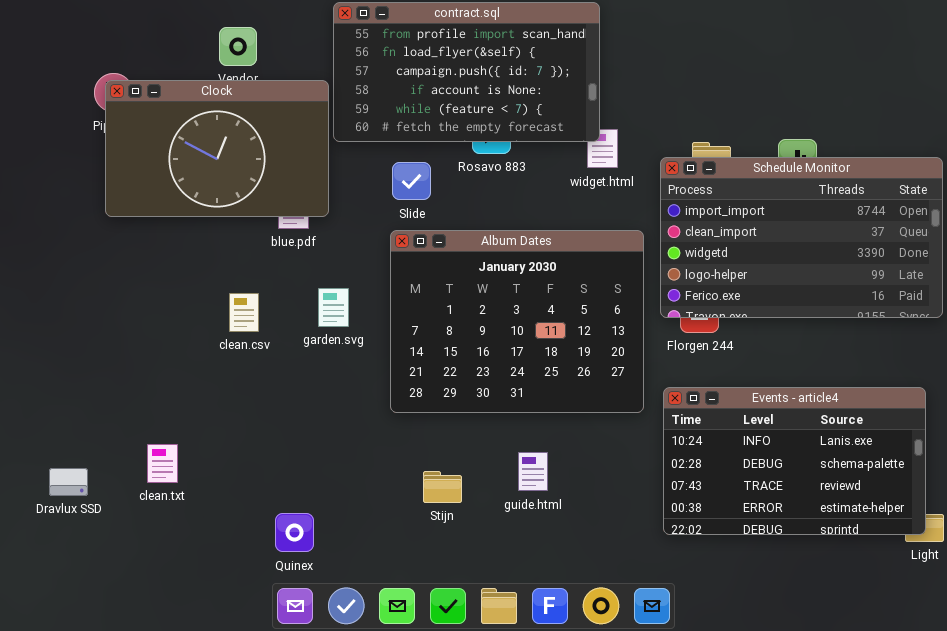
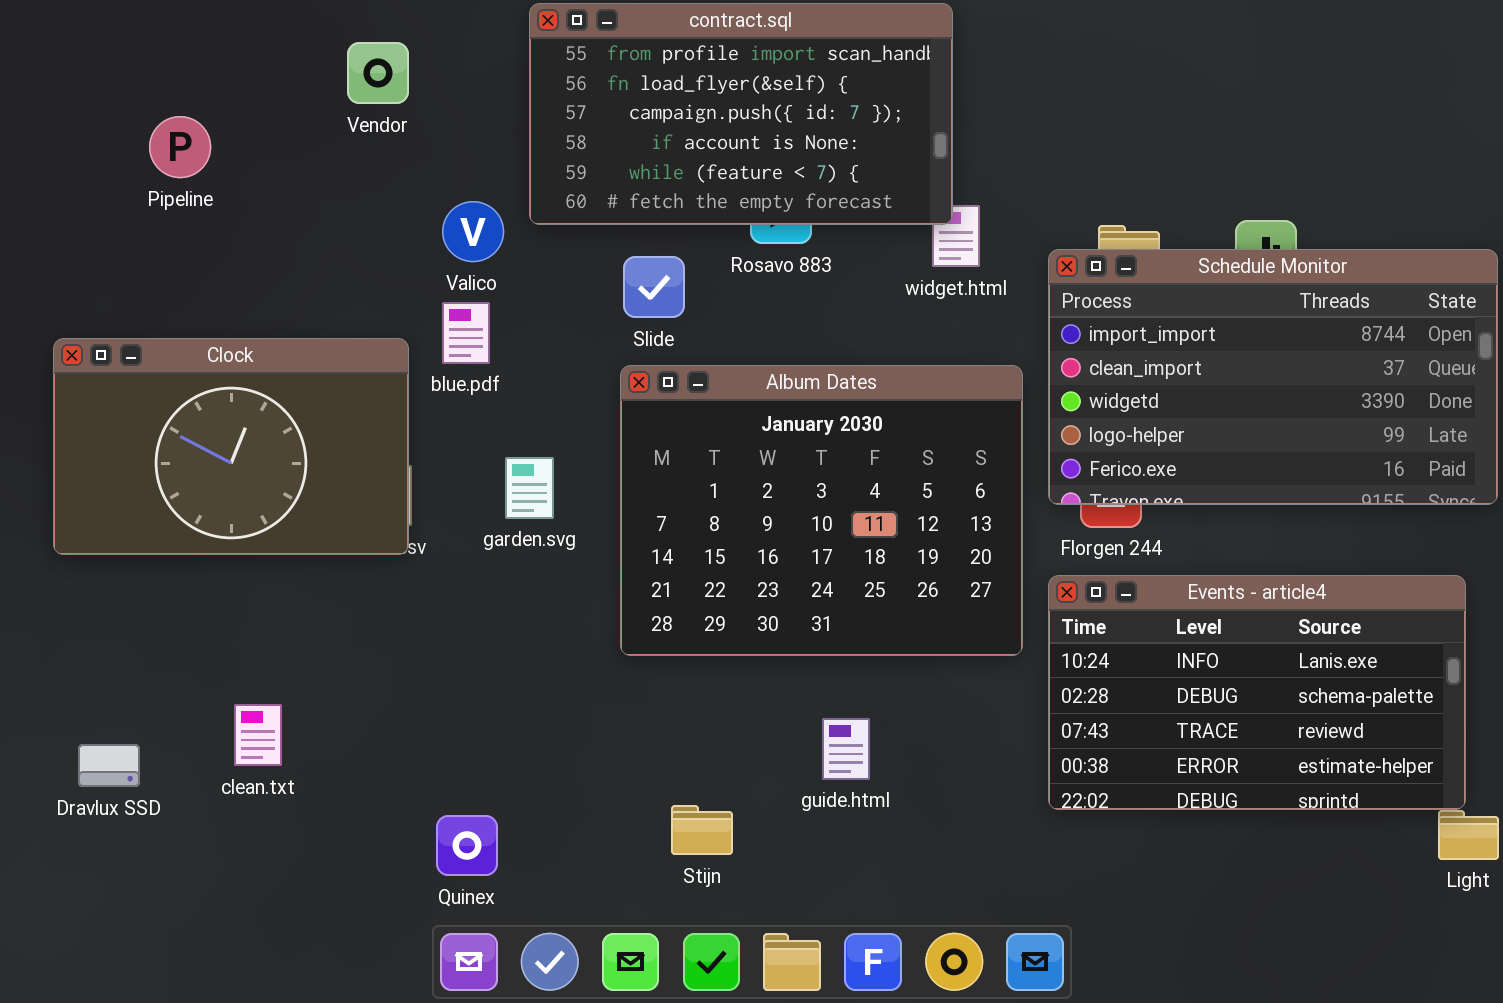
Clock: [105,80,329,217] -> [53,338,409,555], moved
Events - article4: [663,387,926,535] -> [1048,575,1466,810], moved
Stijn: [423,471,462,503] -> [671,805,733,855], moved

